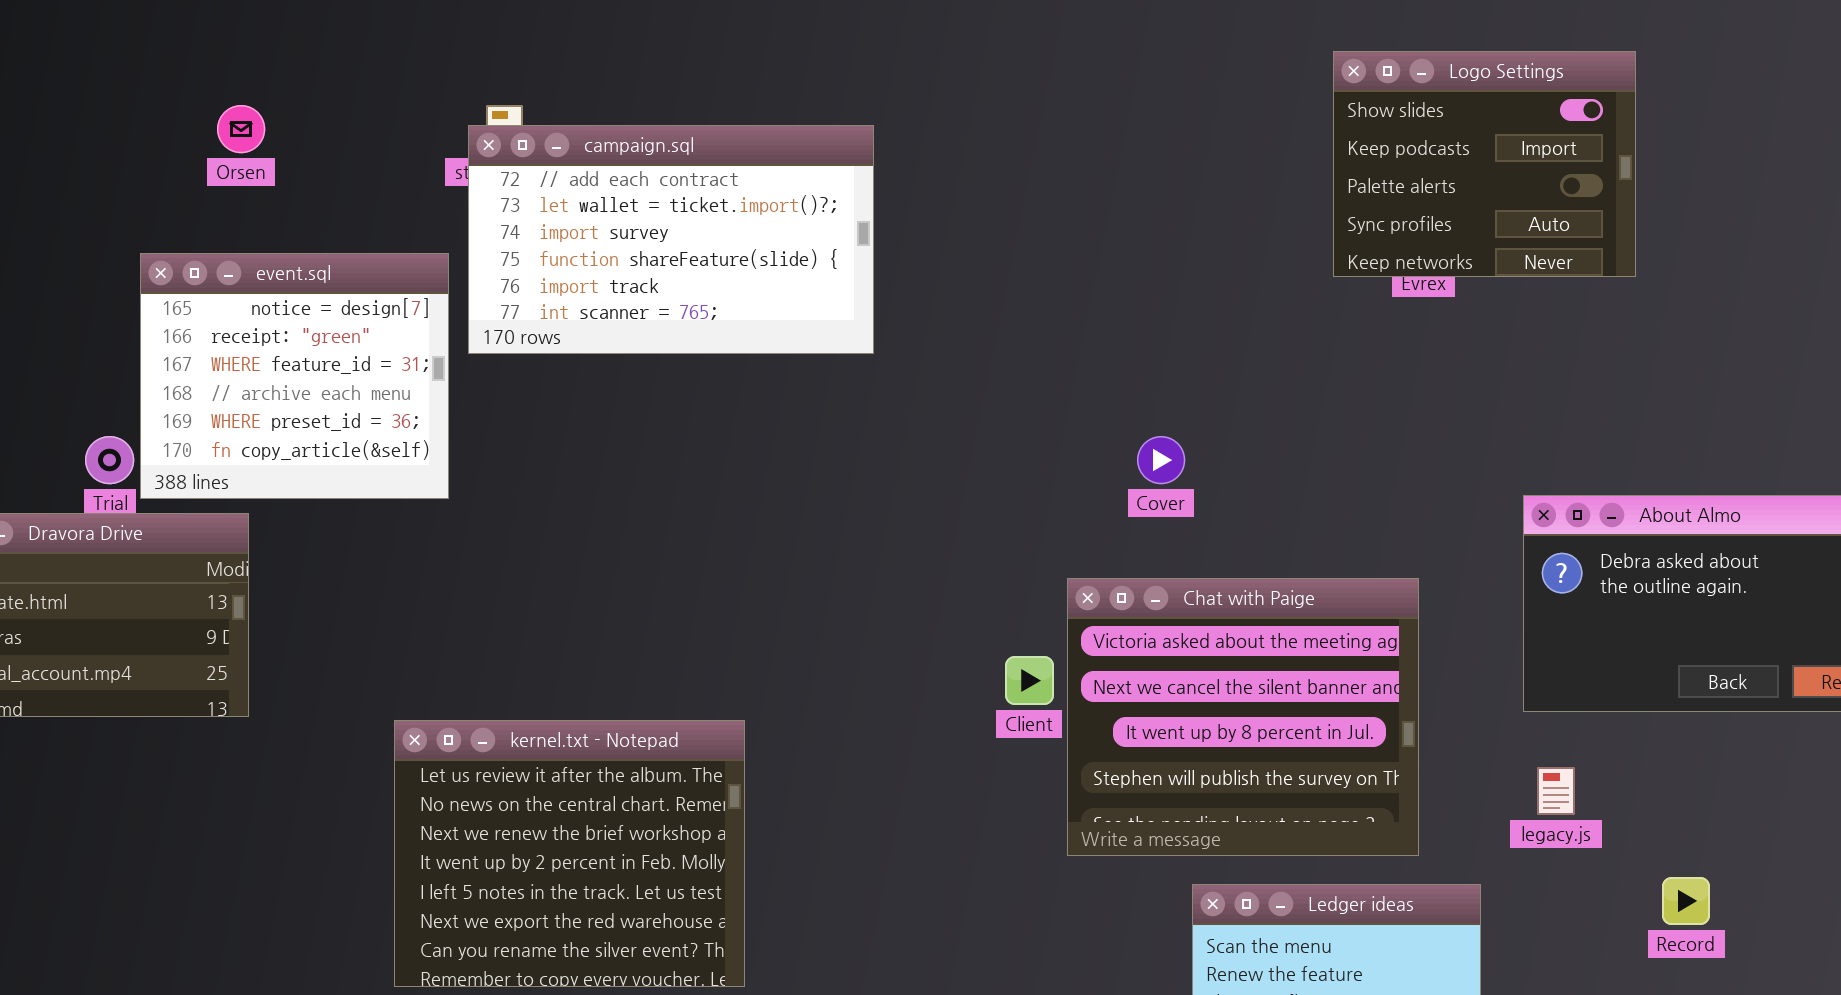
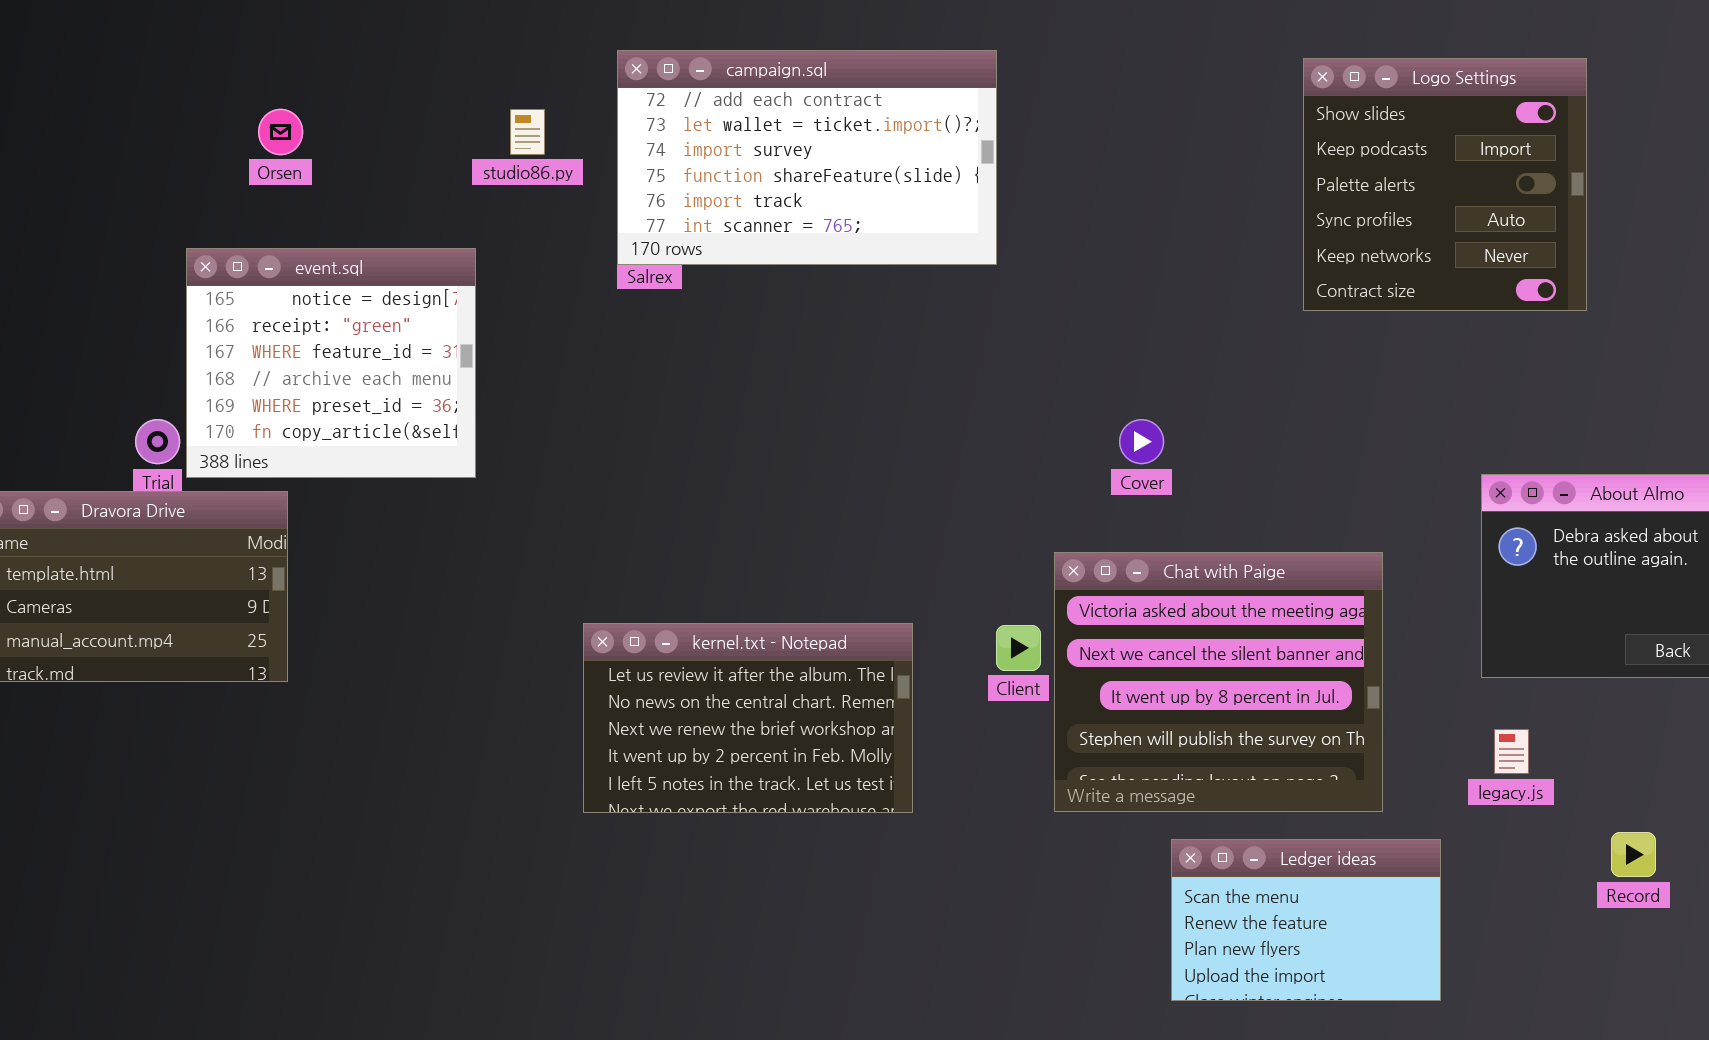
Logo Settings: [1333,51,1636,277] -> [1303,58,1587,311], resized
campaign.sql: [468,125,874,354] -> [617,50,997,265], moved
kernel.txt - Notepad: [394,720,745,987] -> [583,623,913,813], moved, resized

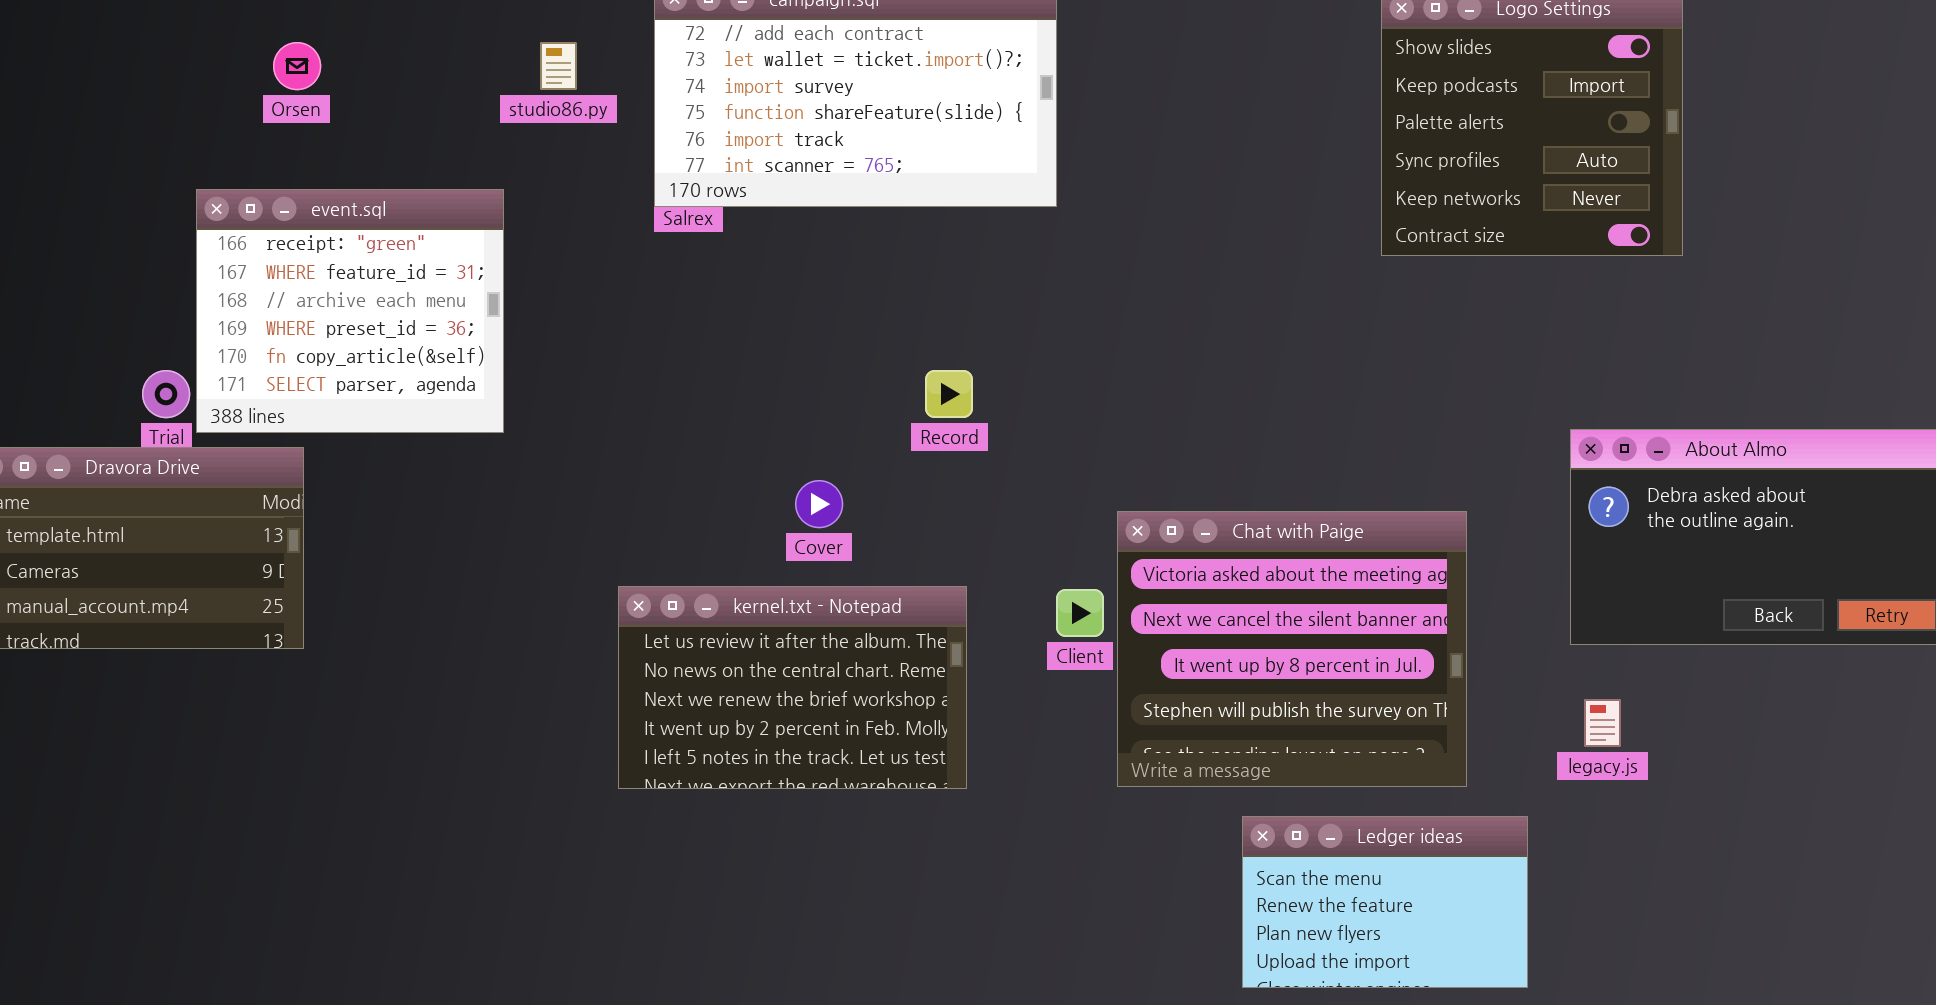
event.sql: [186,248,476,478] -> [196,189,504,433], scrolled down 1 row
Cover: [1119,419,1164,464] -> [795,480,843,528], moved
Record: [1611,832,1656,877] -> [925,370,973,418], moved

